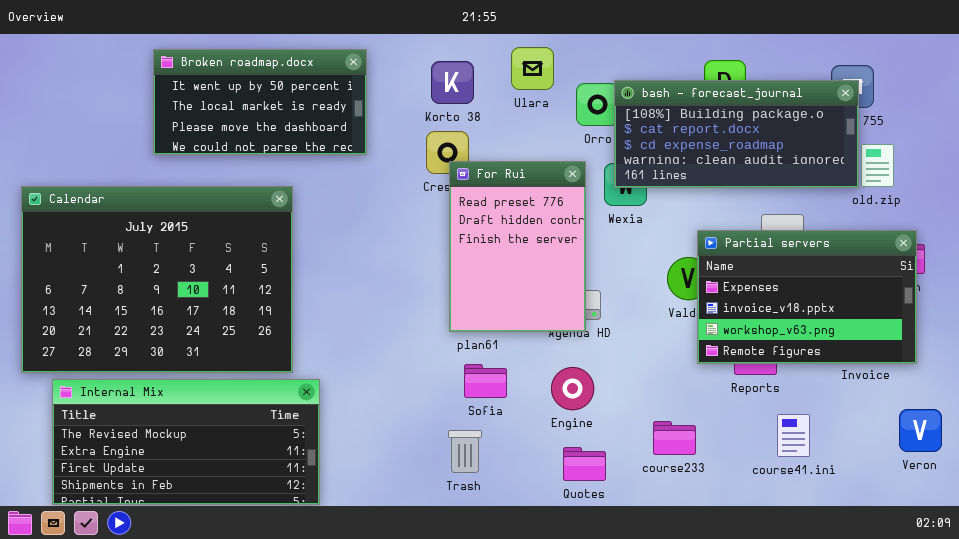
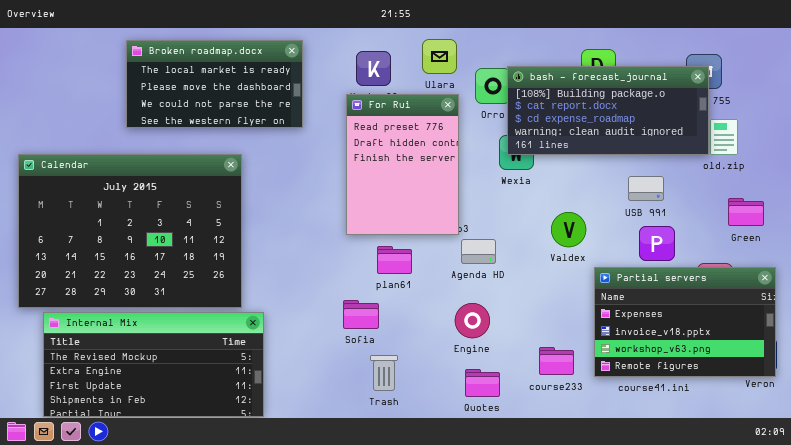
Broken roadmap.docx: [153,49,367,155] -> [126,40,303,128], scrolled down 1 row
For Rui: [449,161,586,332] -> [346,94,459,235], moved
Partial servers: [697,230,917,364] -> [594,267,776,377], moved
Sofia: [464,364,507,398] -> [343,300,379,329], moved

